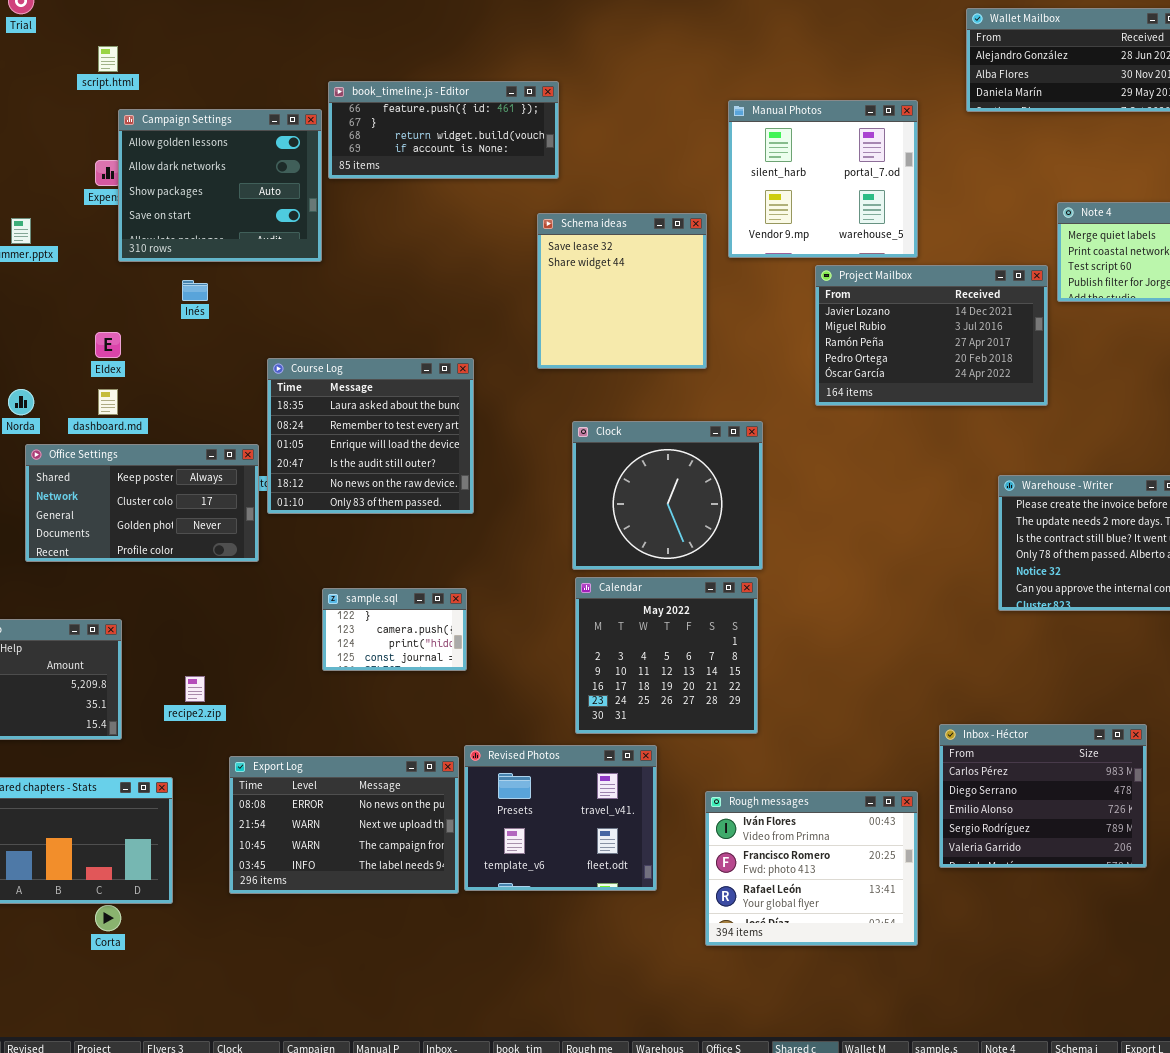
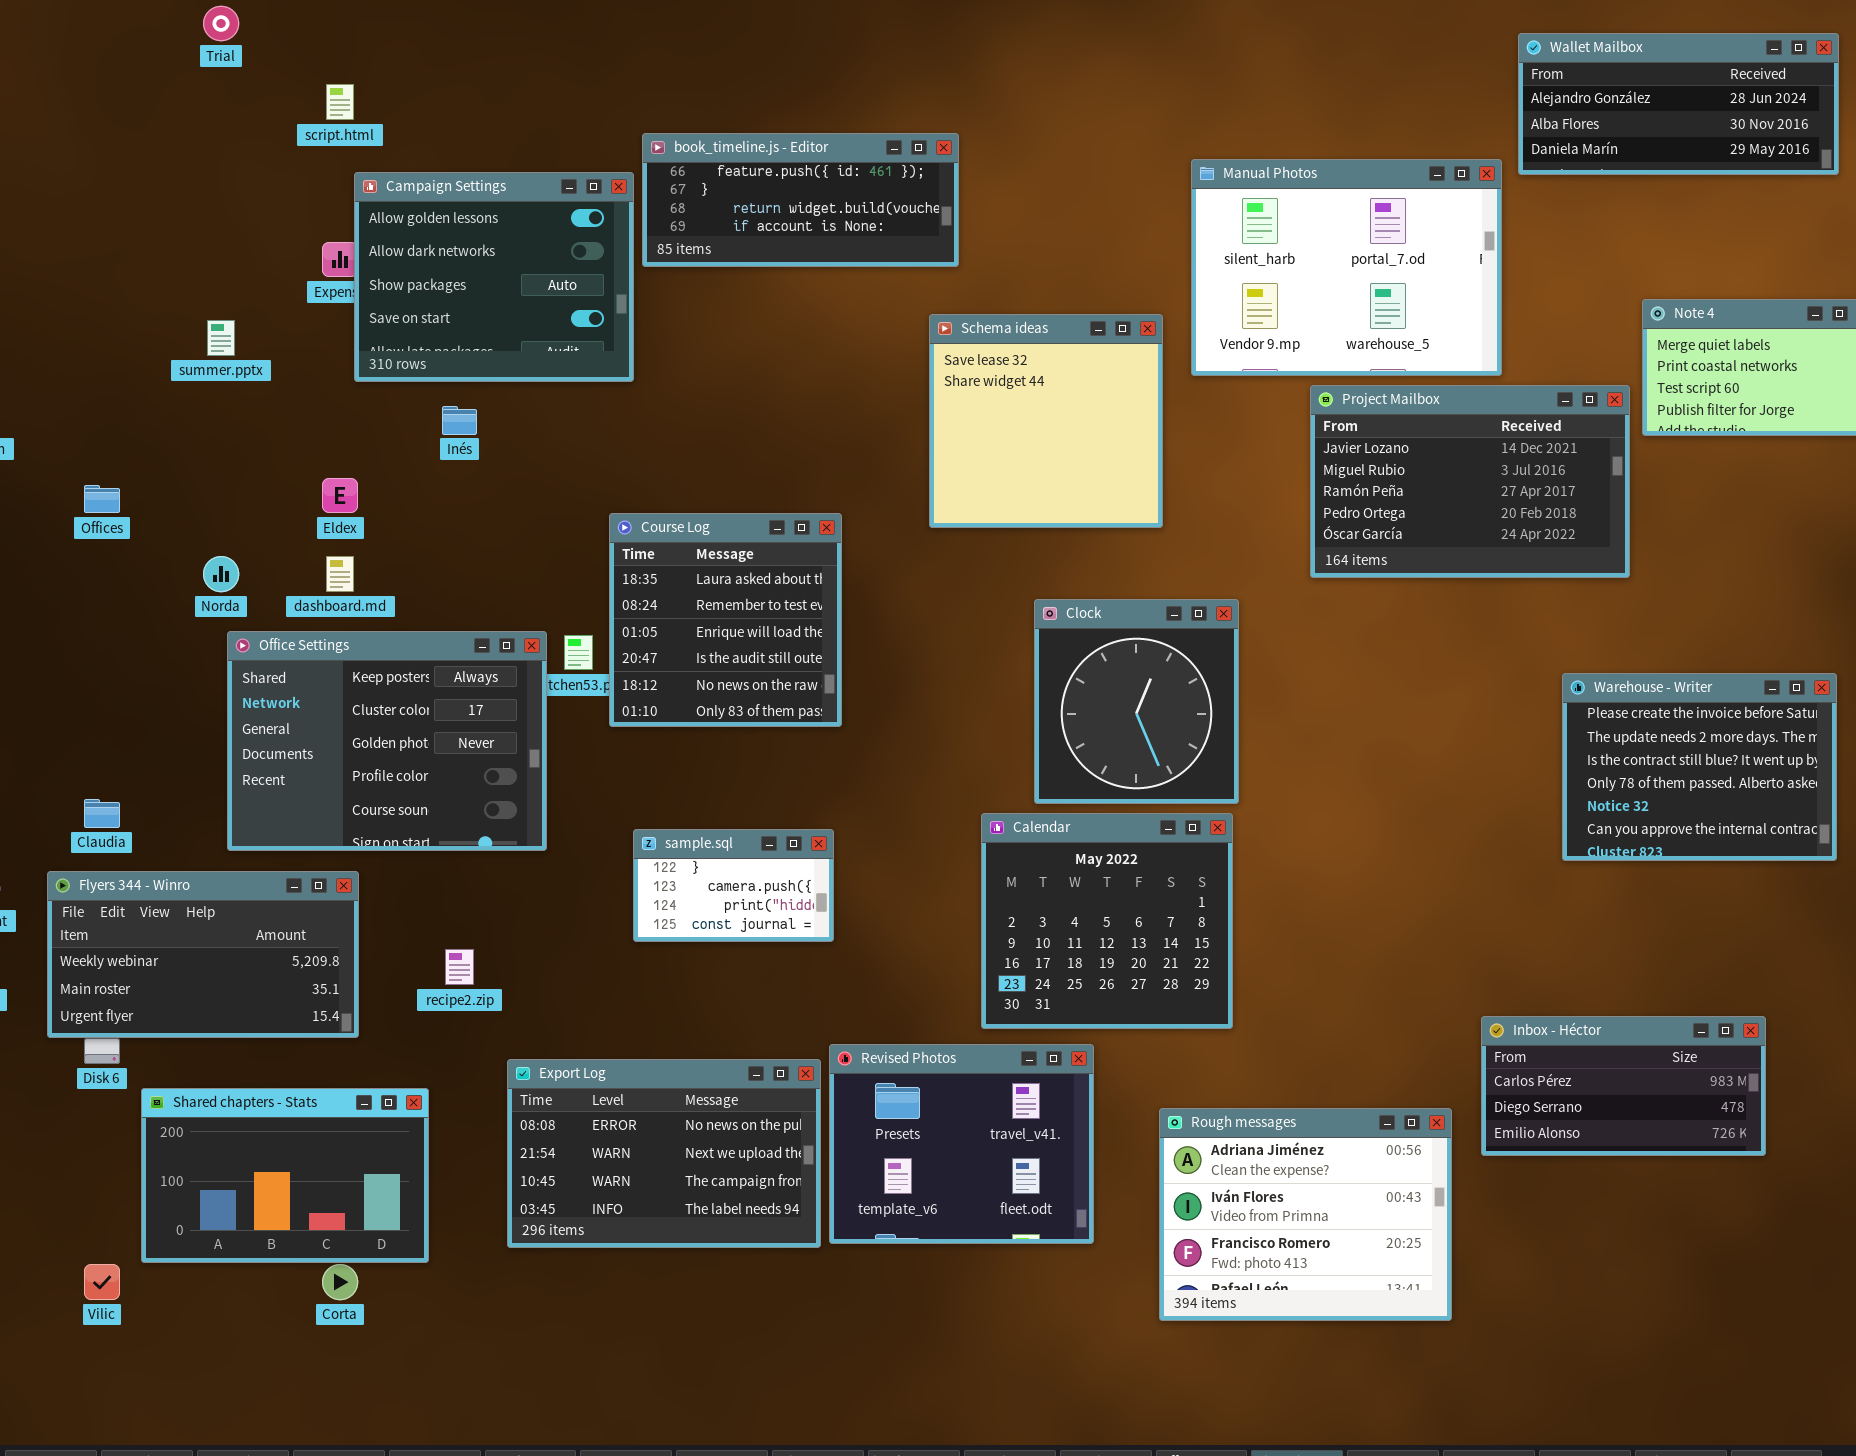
Manual Photos: [728,100,918,258] -> [1191,159,1502,376], resized
Course Log: [267,358,474,514] -> [609,513,842,727], resized
Clock: [572,421,763,570] -> [1034,599,1239,804], resized
Office Settings: [25,444,259,562] -> [227,631,547,851], resized
Inbox - Héctor: [939,724,1147,868] -> [1481,1016,1766,1156], resized
Rough messages: [705,791,918,946] -> [1159,1108,1452,1321], scrolled up 1 row

